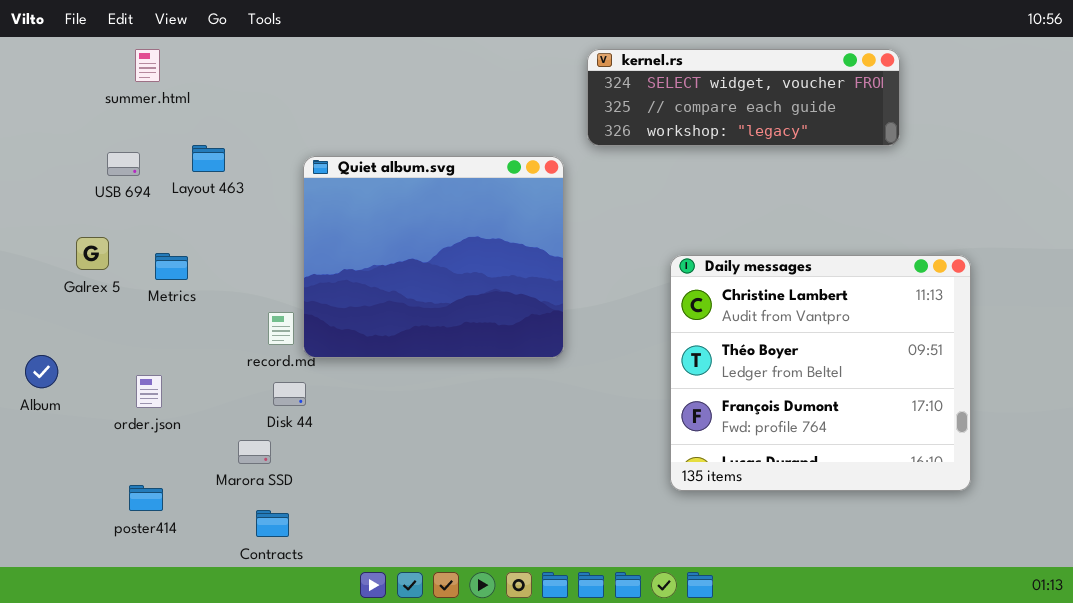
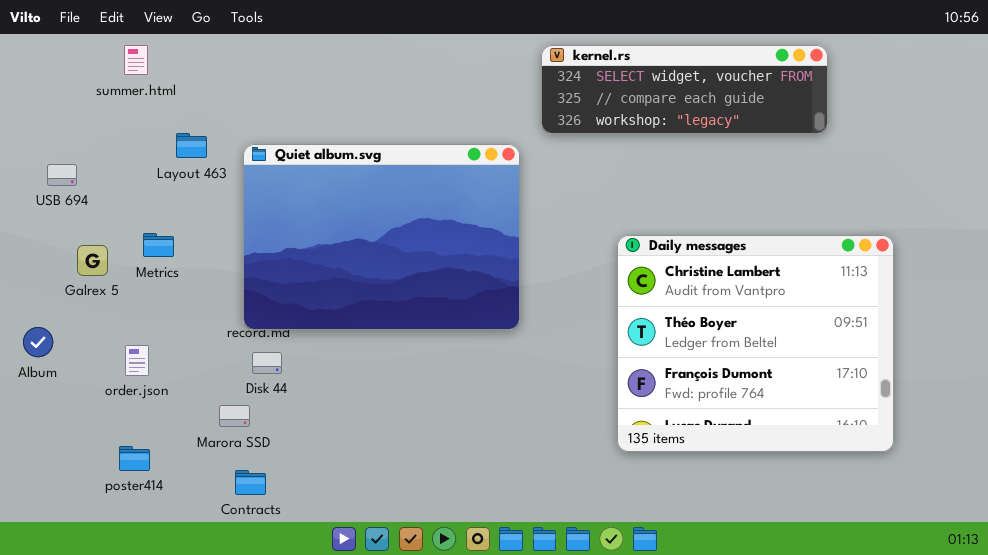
USB 694: [107,152,140,176] -> [47,164,77,186], moved
Quiet album.svg: [303,156,564,358] -> [243,144,520,330], resized
Galrex 5: [76,237,109,270] -> [77,245,108,276], moved

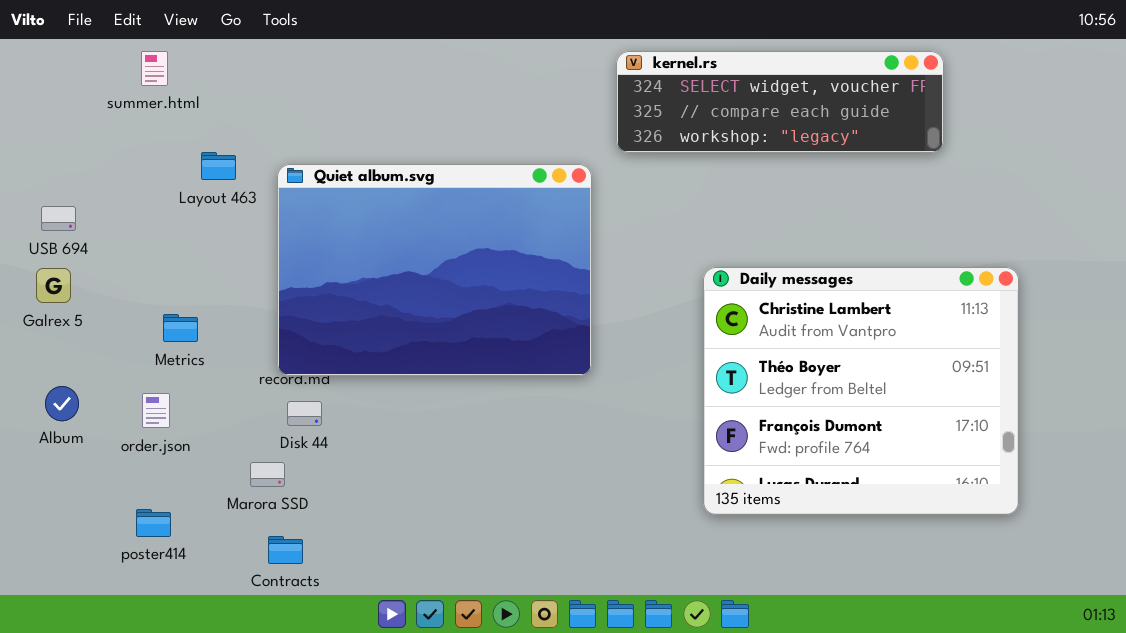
USB 694: [47,164,77,186] -> [41,206,76,231], moved
Metrics: [143,233,174,257] -> [163,314,198,342], moved
Galrex 5: [77,245,108,276] -> [36,268,71,303], moved
Album: [23,327,53,357] -> [45,386,79,421], moved

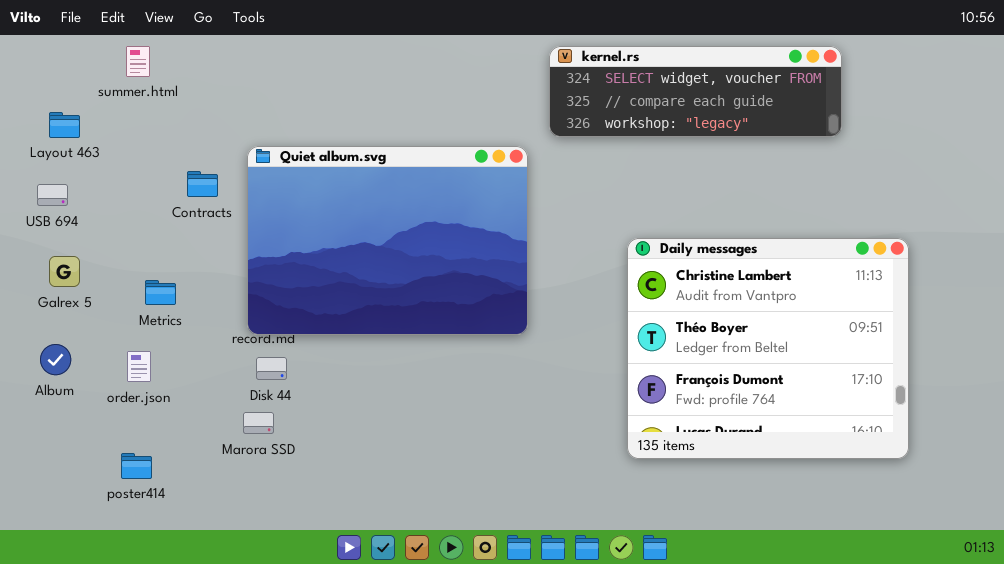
Layout 463: [201,152,236,180] -> [49,112,80,138], moved
Galrex 5: [36,268,71,303] -> [49,256,80,287], moved
Marora SSD: [250,462,285,487] -> [243,412,274,434], moved
Contracts: [268,536,303,564] -> [187,171,218,197], moved

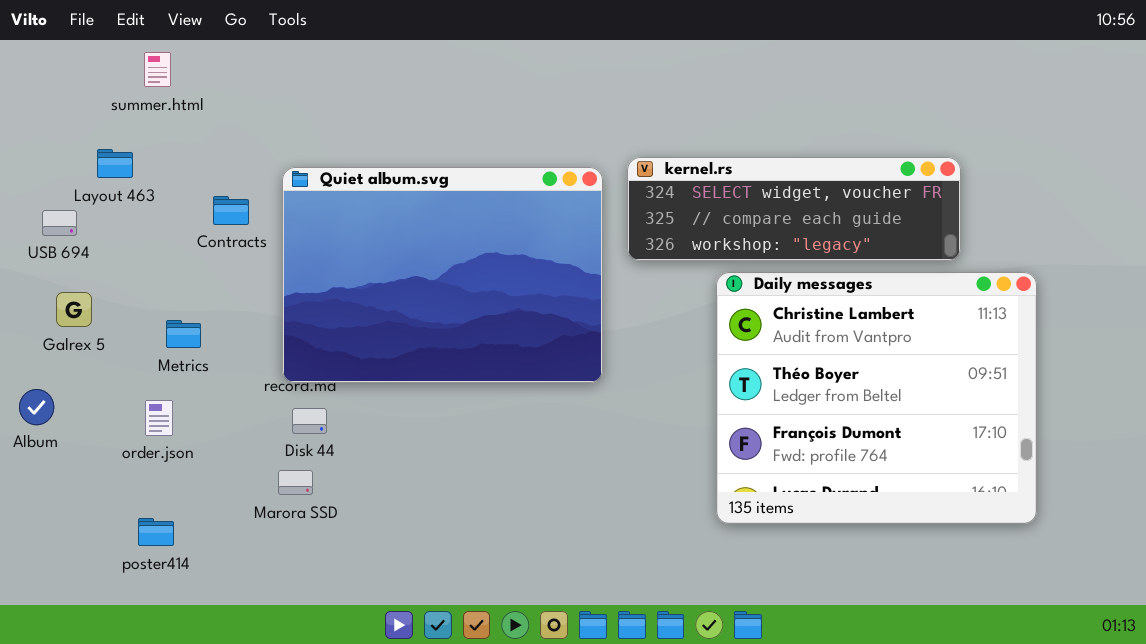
kernel.rs: [549,46,842,137] -> [627,157,961,261], moved
Layout 463: [49,112,80,138] -> [97,149,133,178], moved
Album: [40,344,71,375] -> [19,389,54,425], moved

